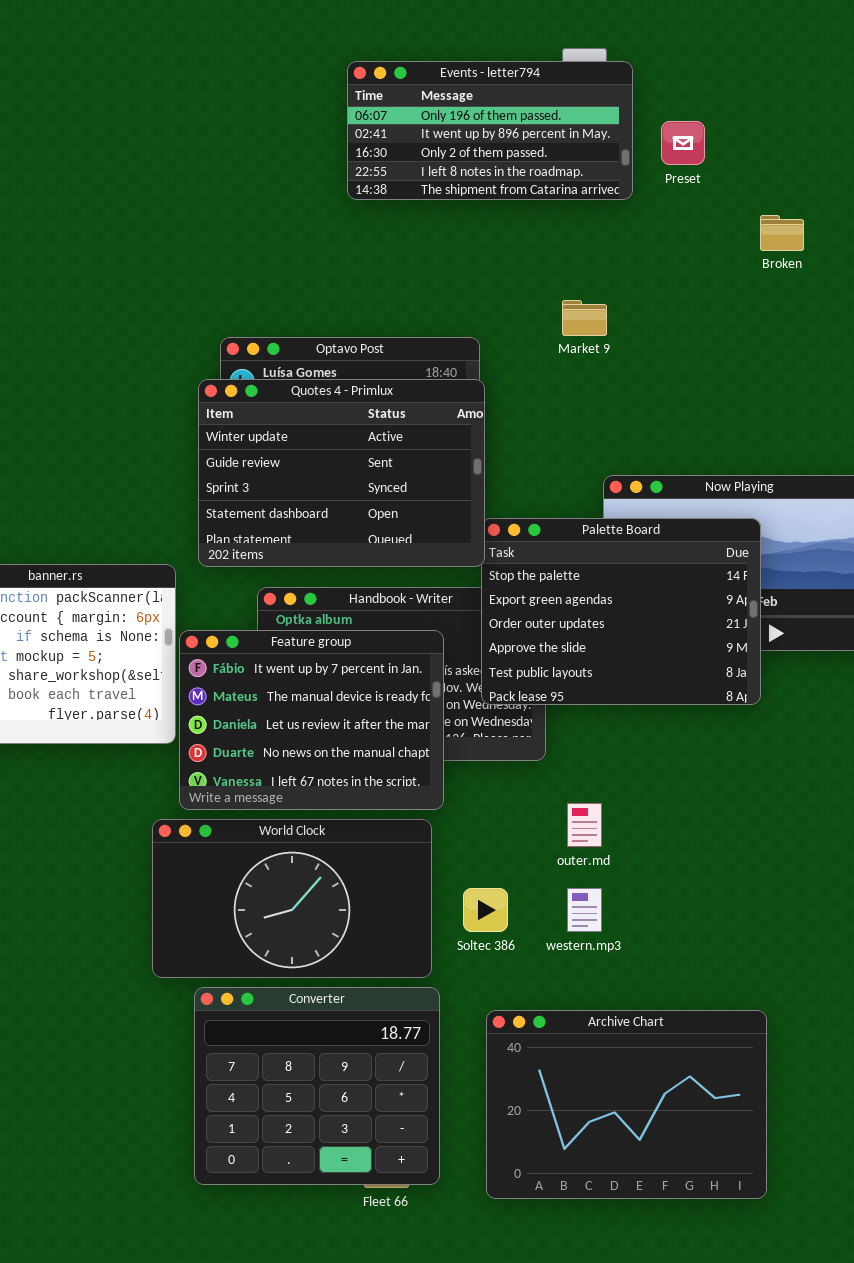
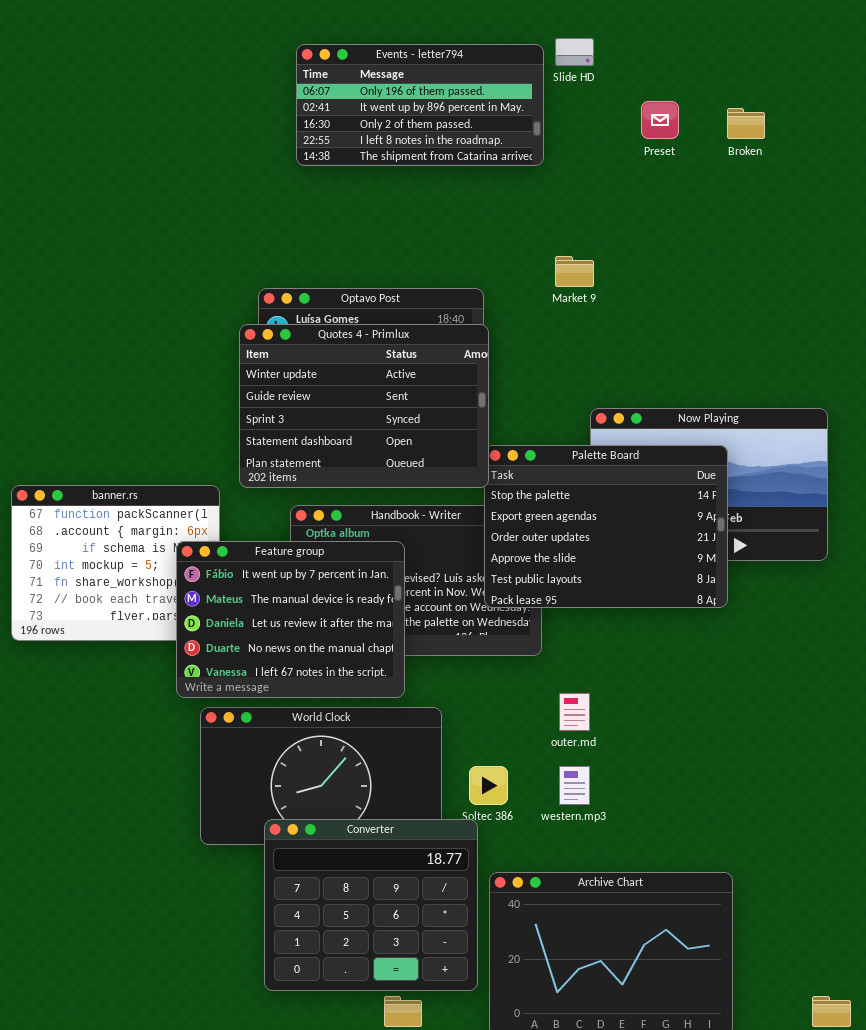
Events - letter794: [347,61,633,200] -> [296,44,544,166], moved
Broken: [760,215,804,251] -> [727,108,765,139], moved
Feature group: [179,630,444,810] -> [176,541,405,698], moved
Converter: [194,987,440,1185] -> [264,819,478,991], moved

